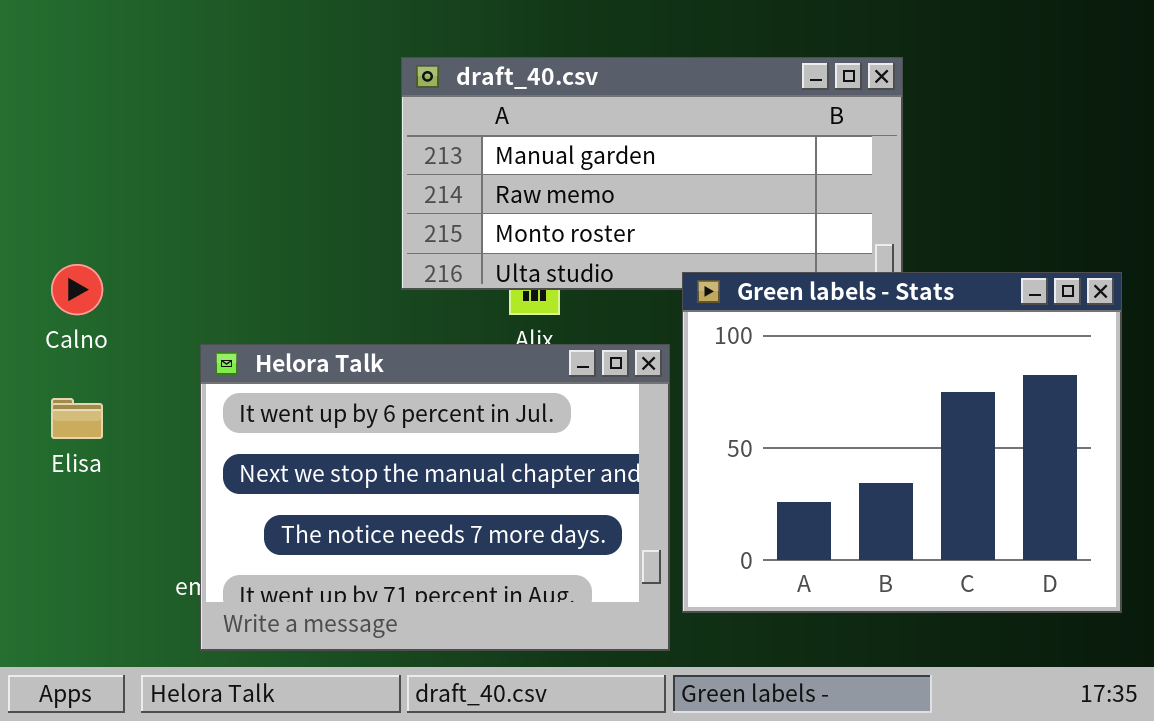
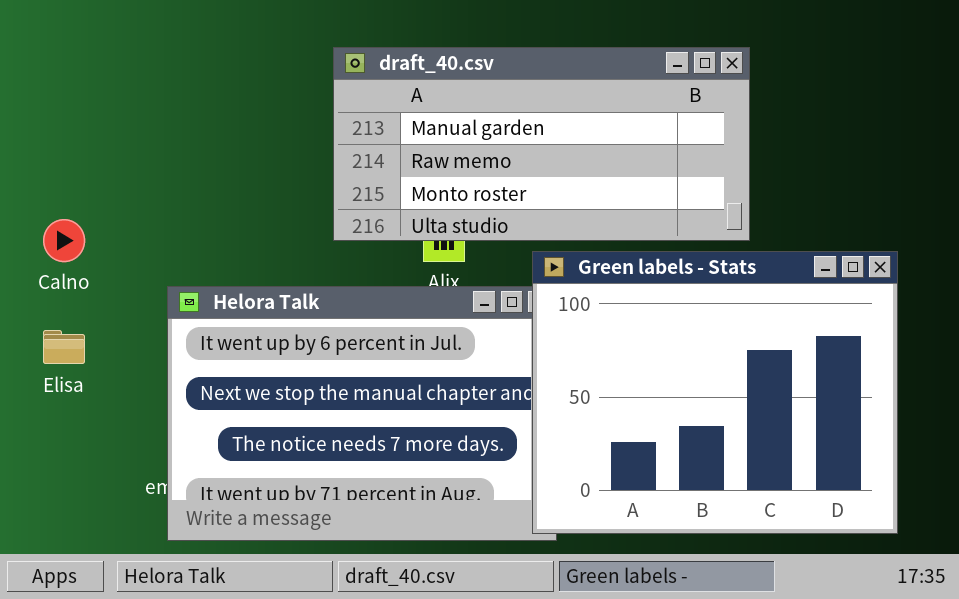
Green labels - Stats: [682,272,1122,613] -> [532,251,898,534], moved

